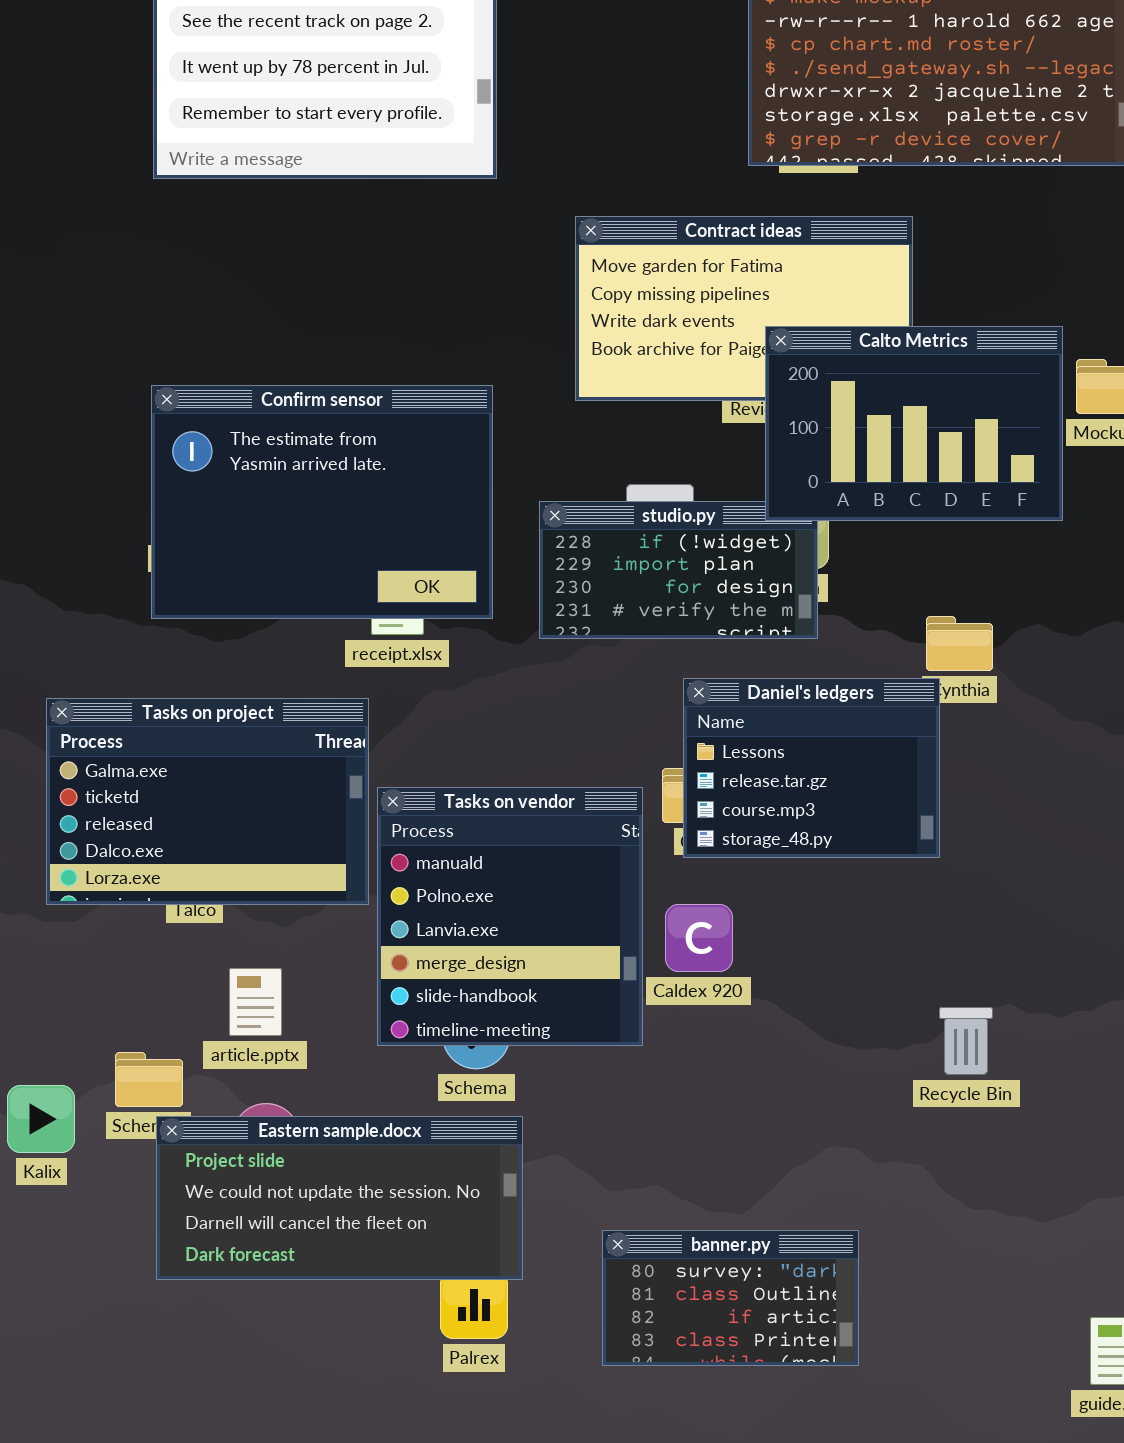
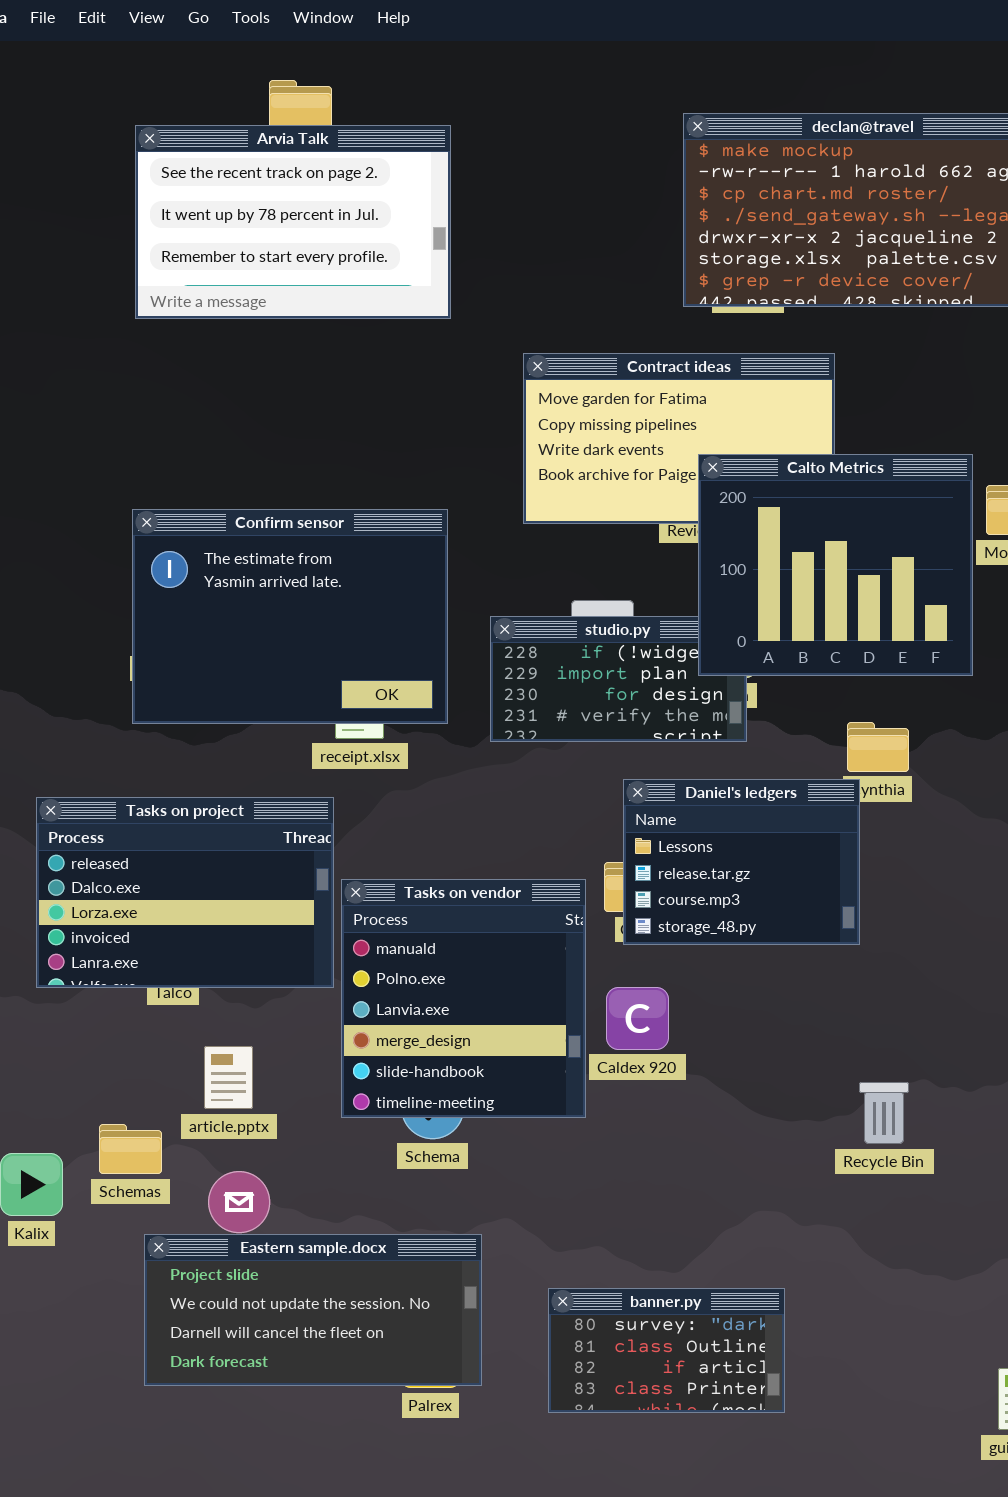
Calto Metrics: [765,326,1063,521] -> [698,454,973,676], resized
Tasks on project: [46,698,369,905] -> [36,797,334,988], scrolled down 2 rows
Eastern sample.docx: [156,1116,523,1280] -> [144,1234,482,1386], moved

